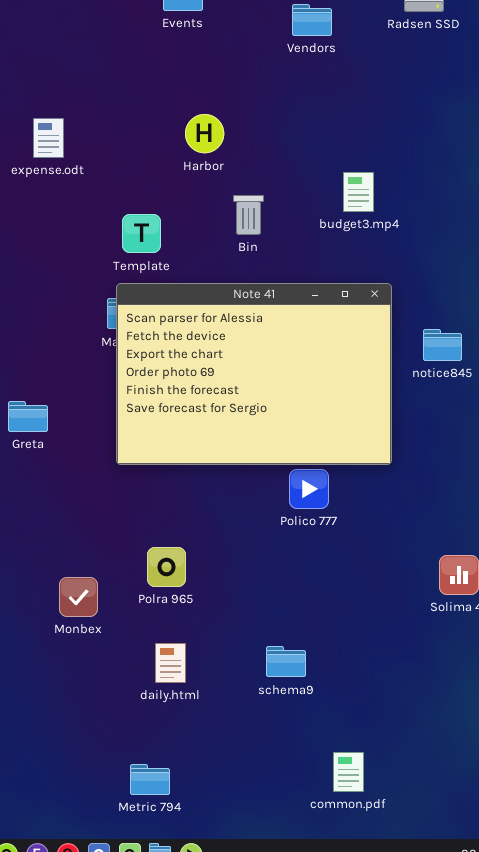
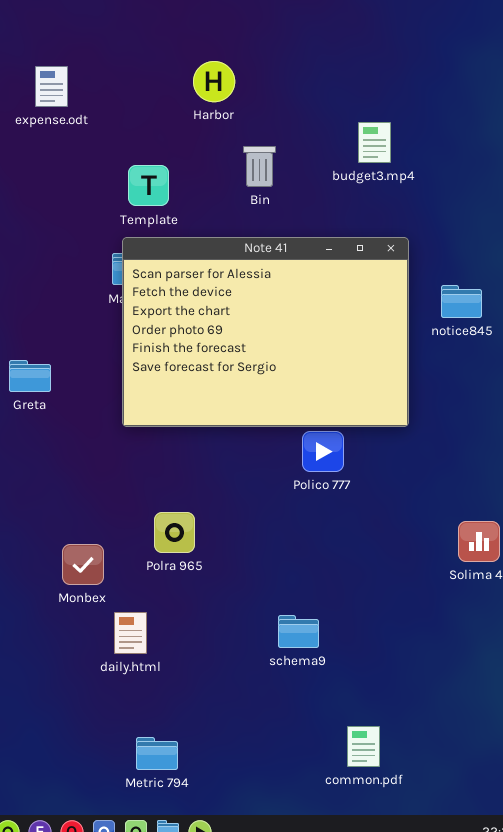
daily.html: [155,643,186,683] -> [114,612,147,654], moved

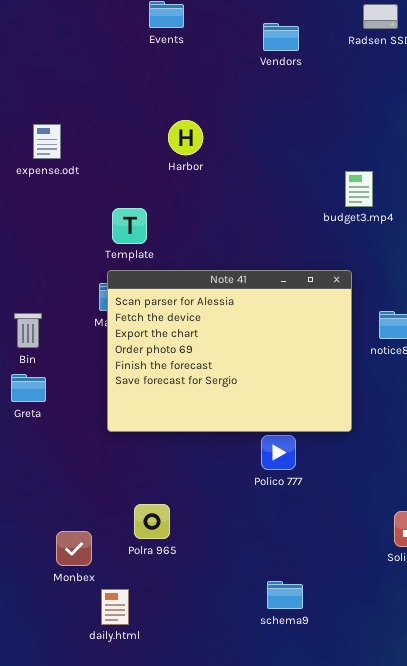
budget3.mp4: [358,122,391,163] -> [345,171,373,207], moved
Bin: [243,146,276,187] -> [14,313,42,348], moved
schema9: [278,615,319,648] -> [267,581,303,609], moved

